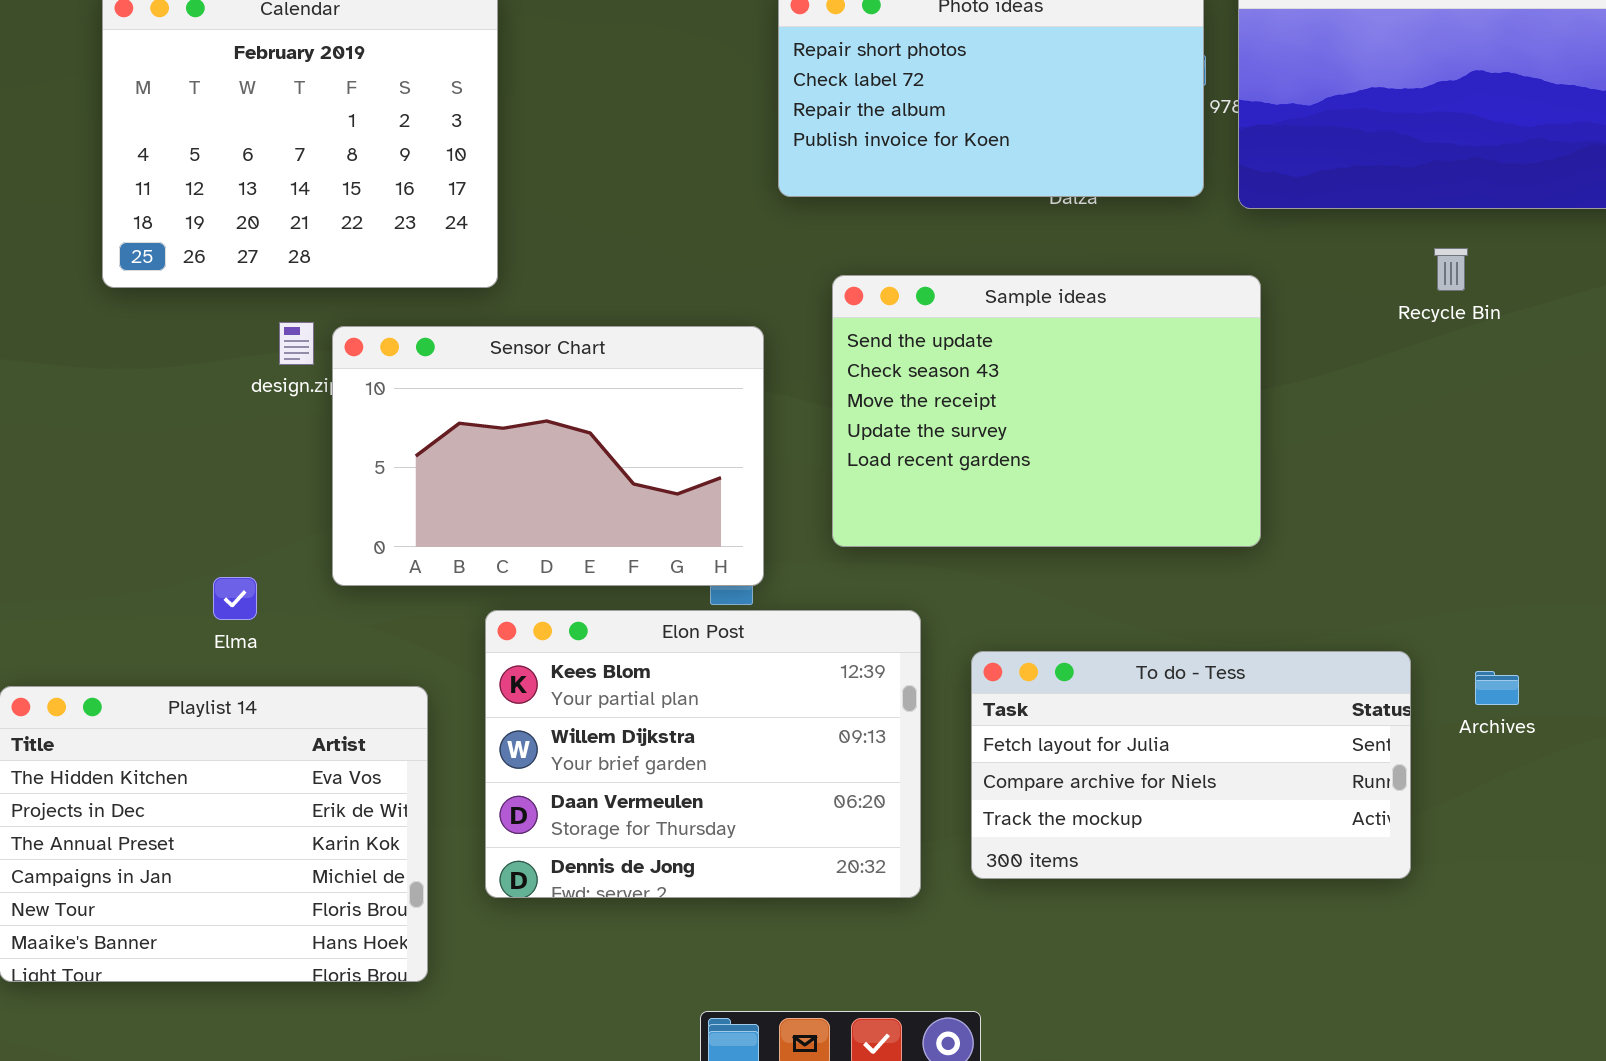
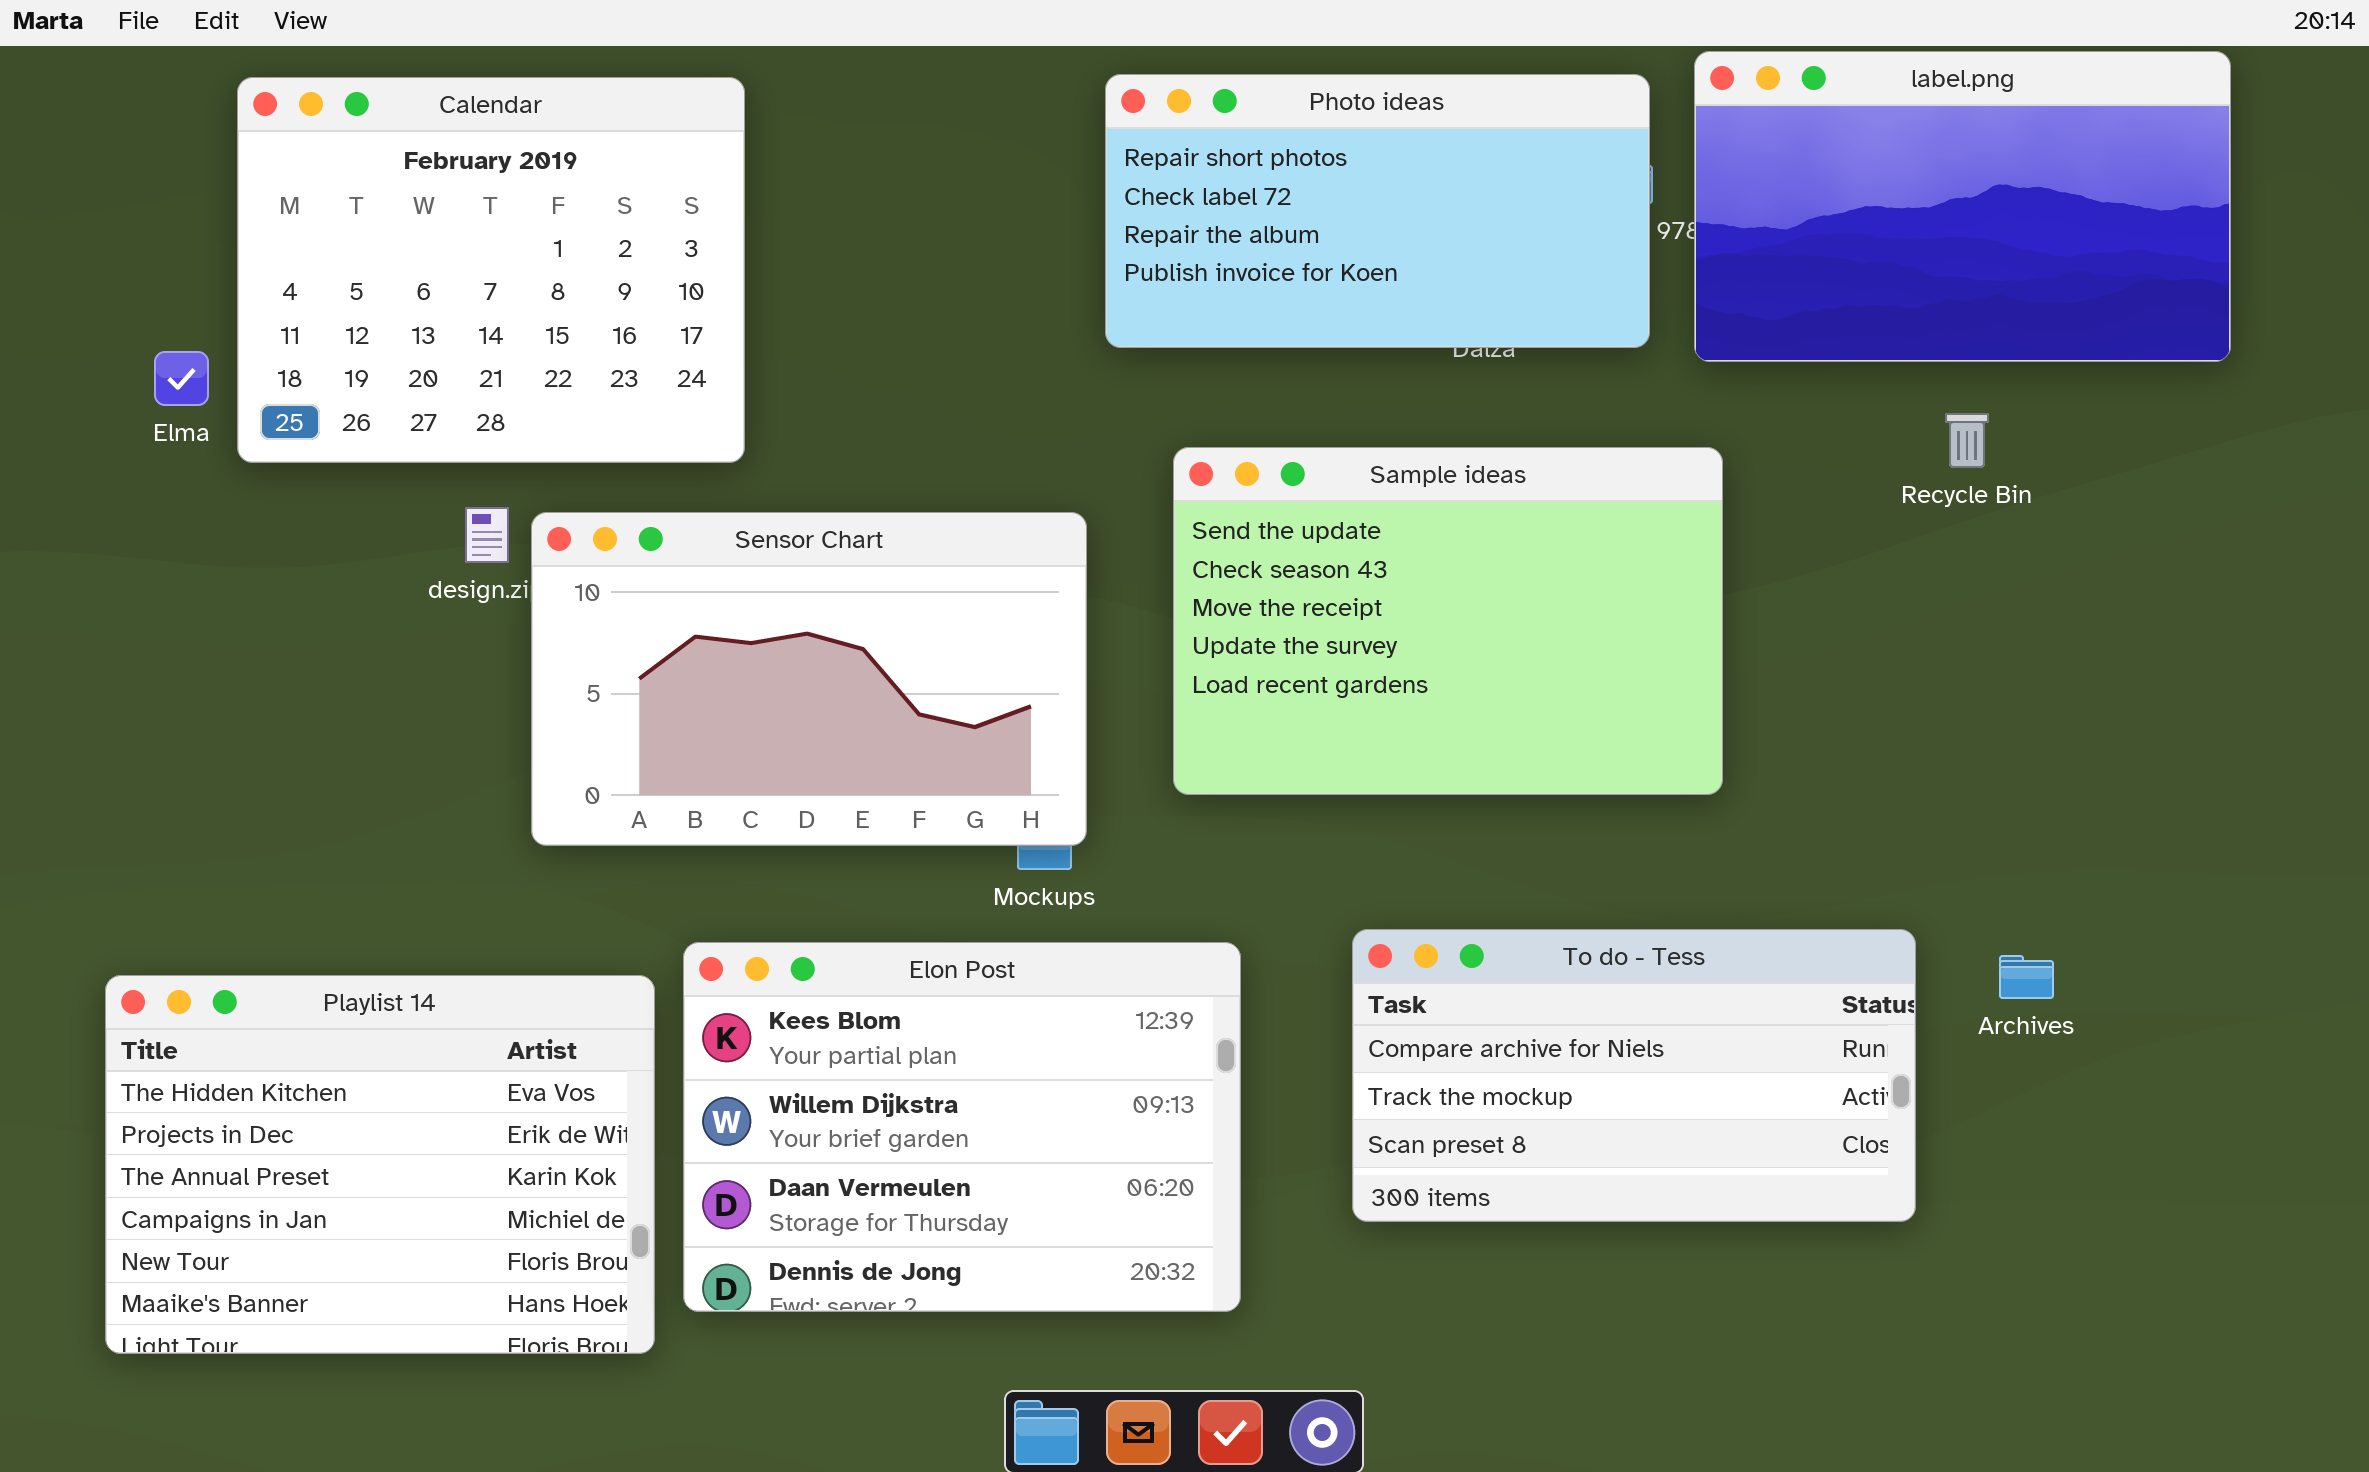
Elma: [213,577,257,620] -> [154,351,209,406], moved
Elon Post: [485,610,921,898] -> [683,942,1241,1312], moved
To do - Tess: [971,651,1411,879] -> [1352,929,1916,1222], scrolled down 1 row

